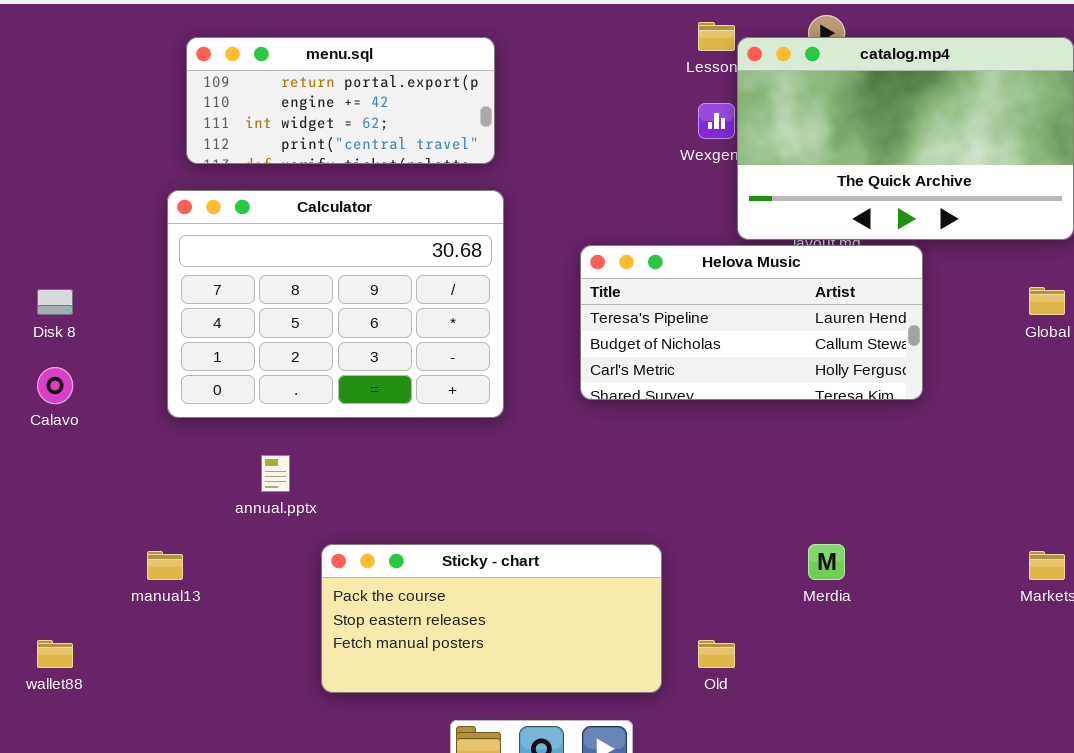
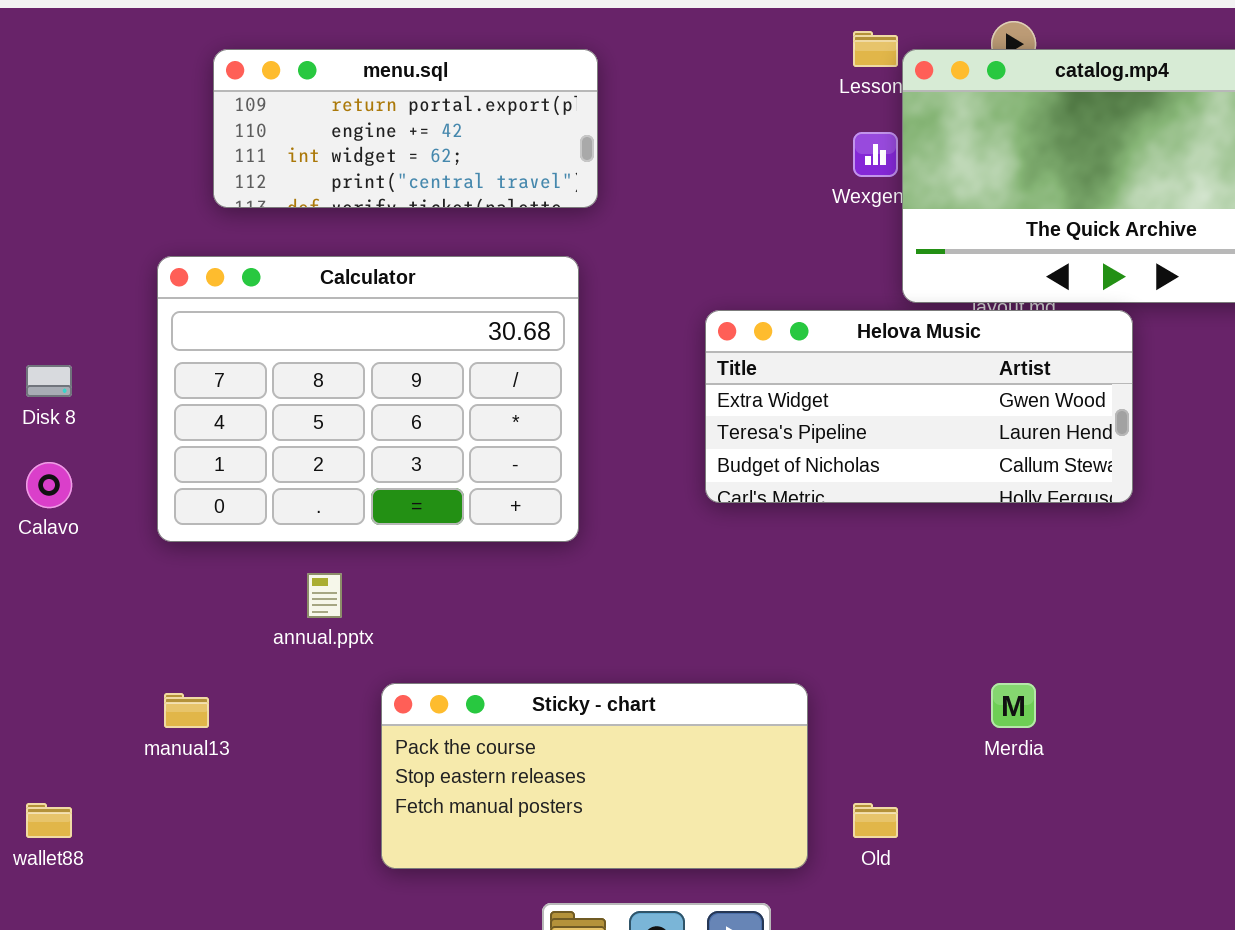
Calculator: [167,190,504,418] -> [157,256,579,542], moved
Helova Music: [580,245,923,400] -> [705,310,1133,503], scrolled up 1 row

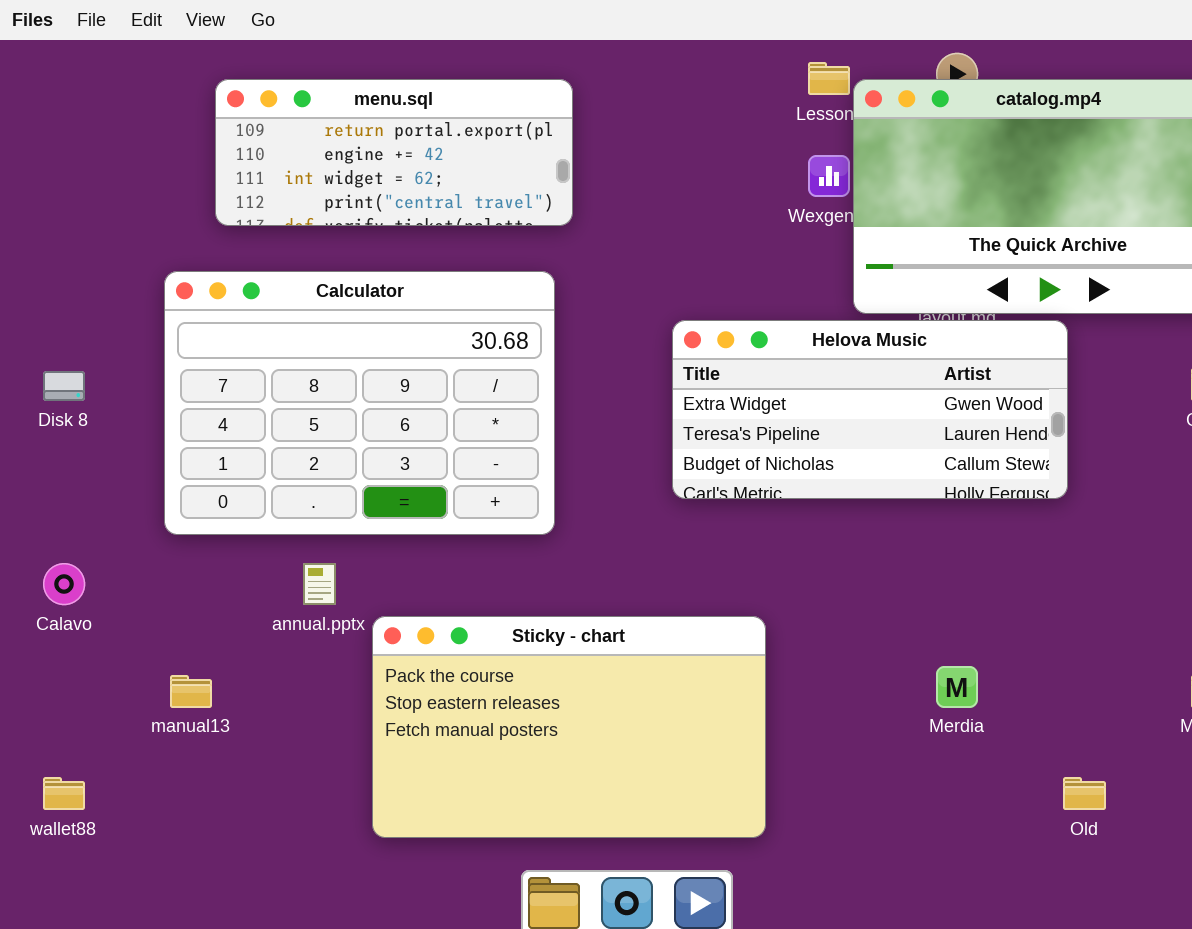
Calavo: [26,462,72,508] -> [43,563,85,605], moved
Sticky - chart: [381,683,808,869] -> [372,616,766,838], resized
Old: [853,803,898,838] -> [1063,777,1106,810], moved

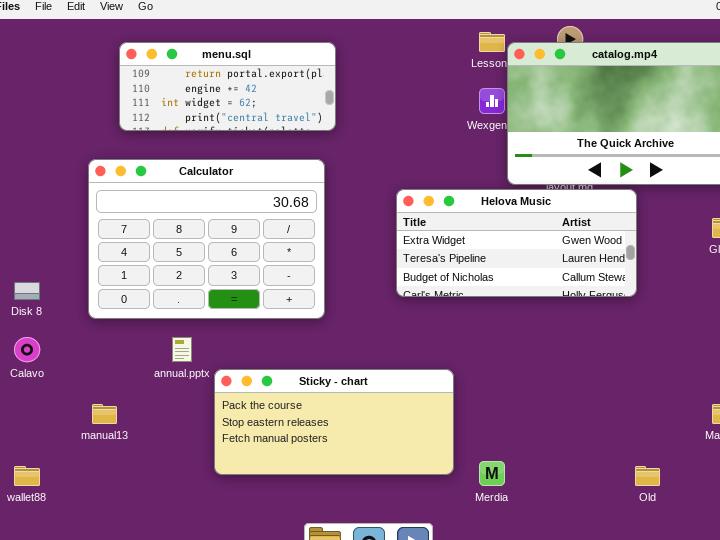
Disk 8: [43,371,85,401] -> [14,282,40,300], moved
Sticky - chart: [372,616,766,838] -> [214,369,454,475], resized
Merdia: [936,666,978,708] -> [479,461,505,486], moved

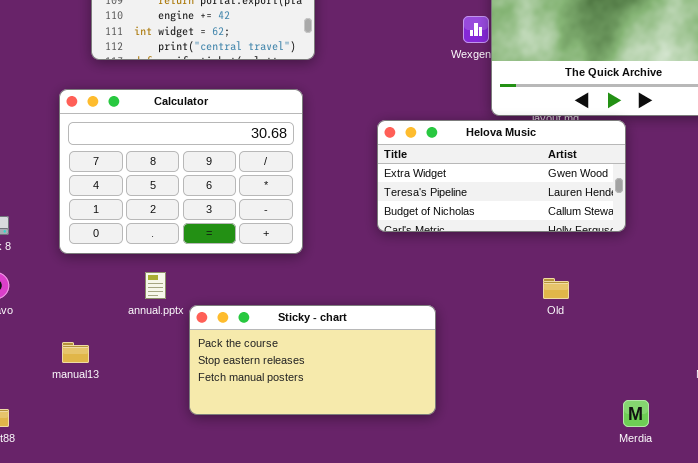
Merdia: [479,461,505,486] -> [623,400,649,427], moved
Old: [635,466,660,486] -> [543,278,569,299], moved

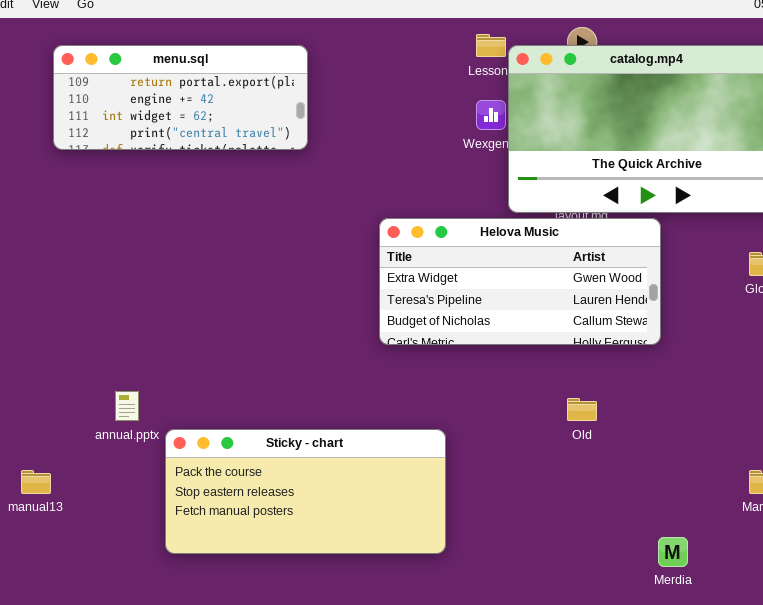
Calculator: [59,89,303,254] -> none, closed

